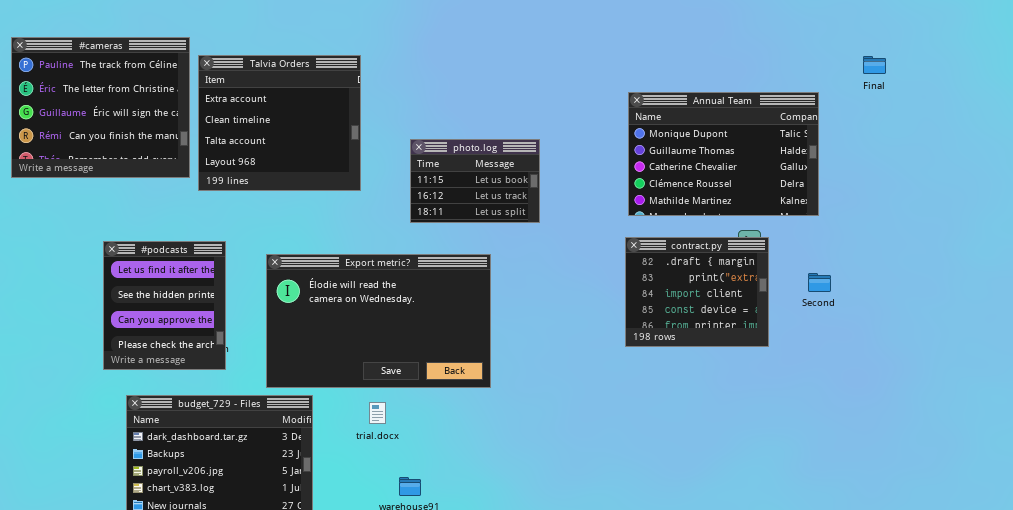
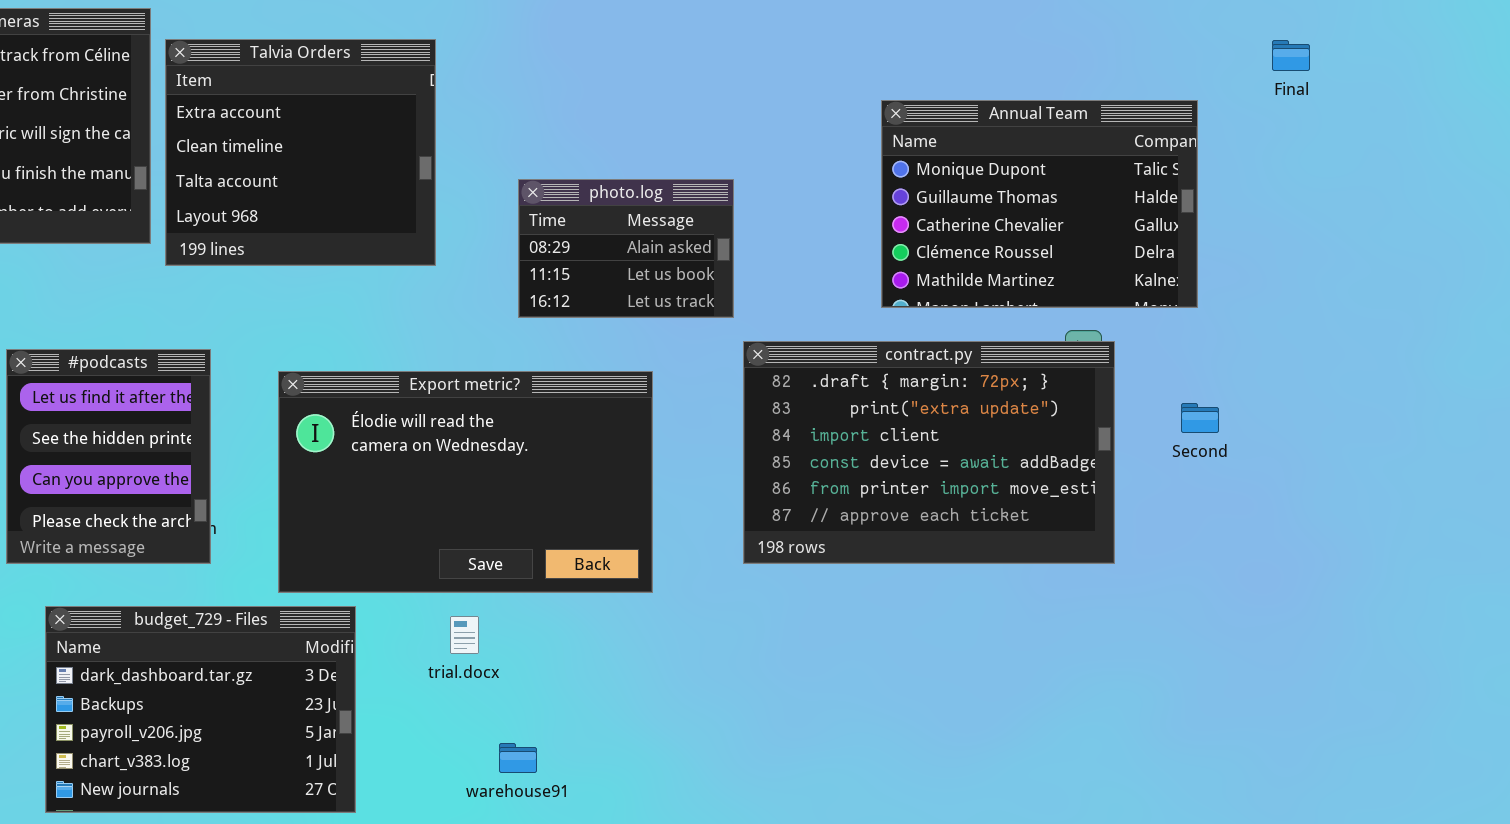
photo.log: [410,139,540,223] -> [518,179,734,318], scrolled up 1 row
contract.py: [625,237,769,347] -> [743,341,1115,564], resized

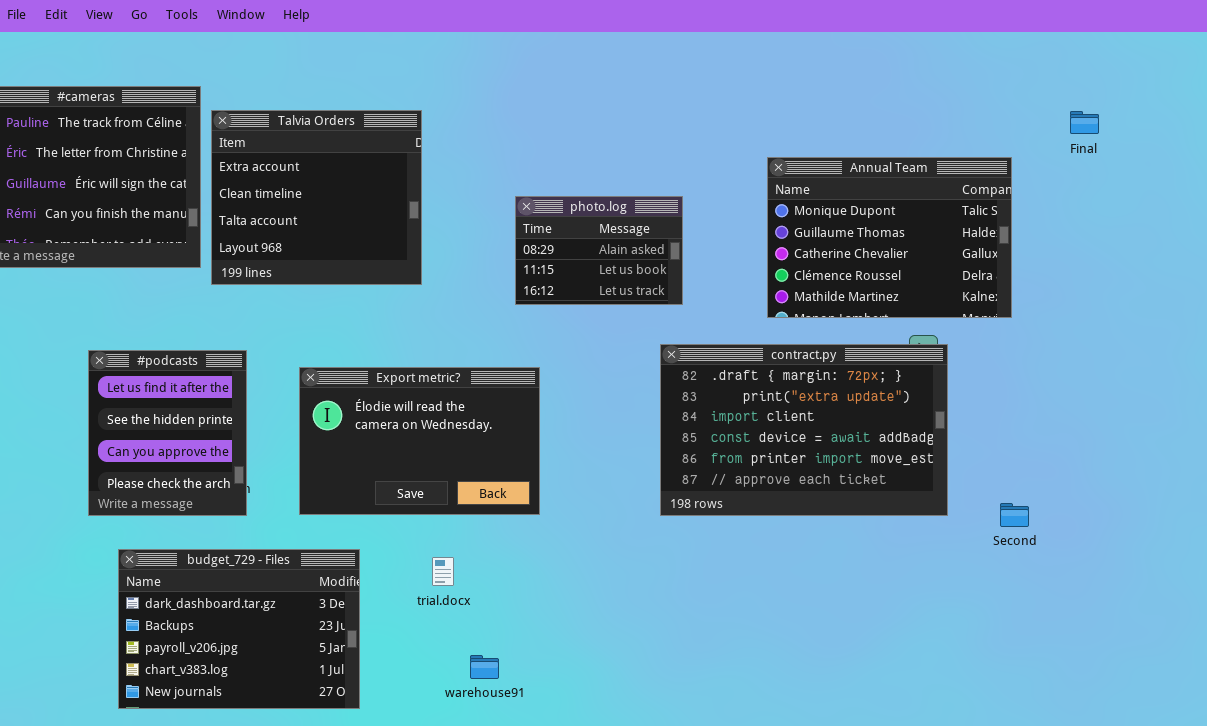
photo.log: [518,179,734,318] -> [515,196,683,305], moved
Export metric?: [278,371,653,593] -> [299,367,540,515], resized
Second: [1181,403,1219,433] -> [1000,503,1029,527], moved

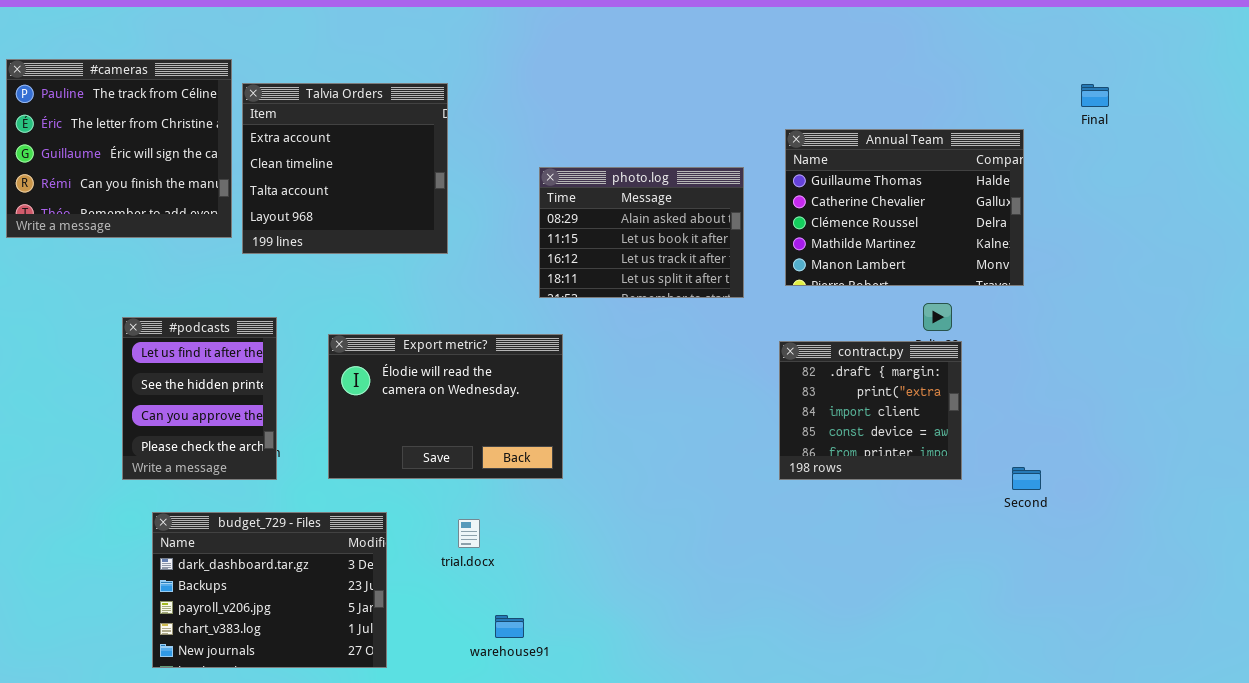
Annual Team: [767,157,1012,318] -> [785,129,1024,286], scrolled down 1 row
photo.log: [515,196,683,305] -> [539,167,744,298], resized
contract.py: [660,344,948,516] -> [779,341,962,480], resized

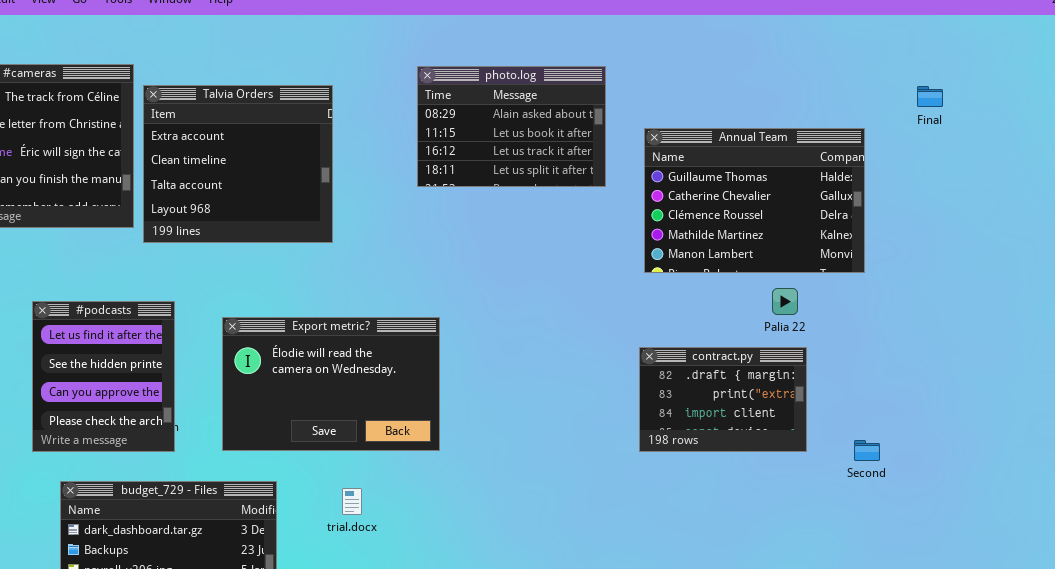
photo.log: [539,167,744,298] -> [417,66,606,187], moved
contract.py: [779,341,962,480] -> [639,347,807,452], resized

